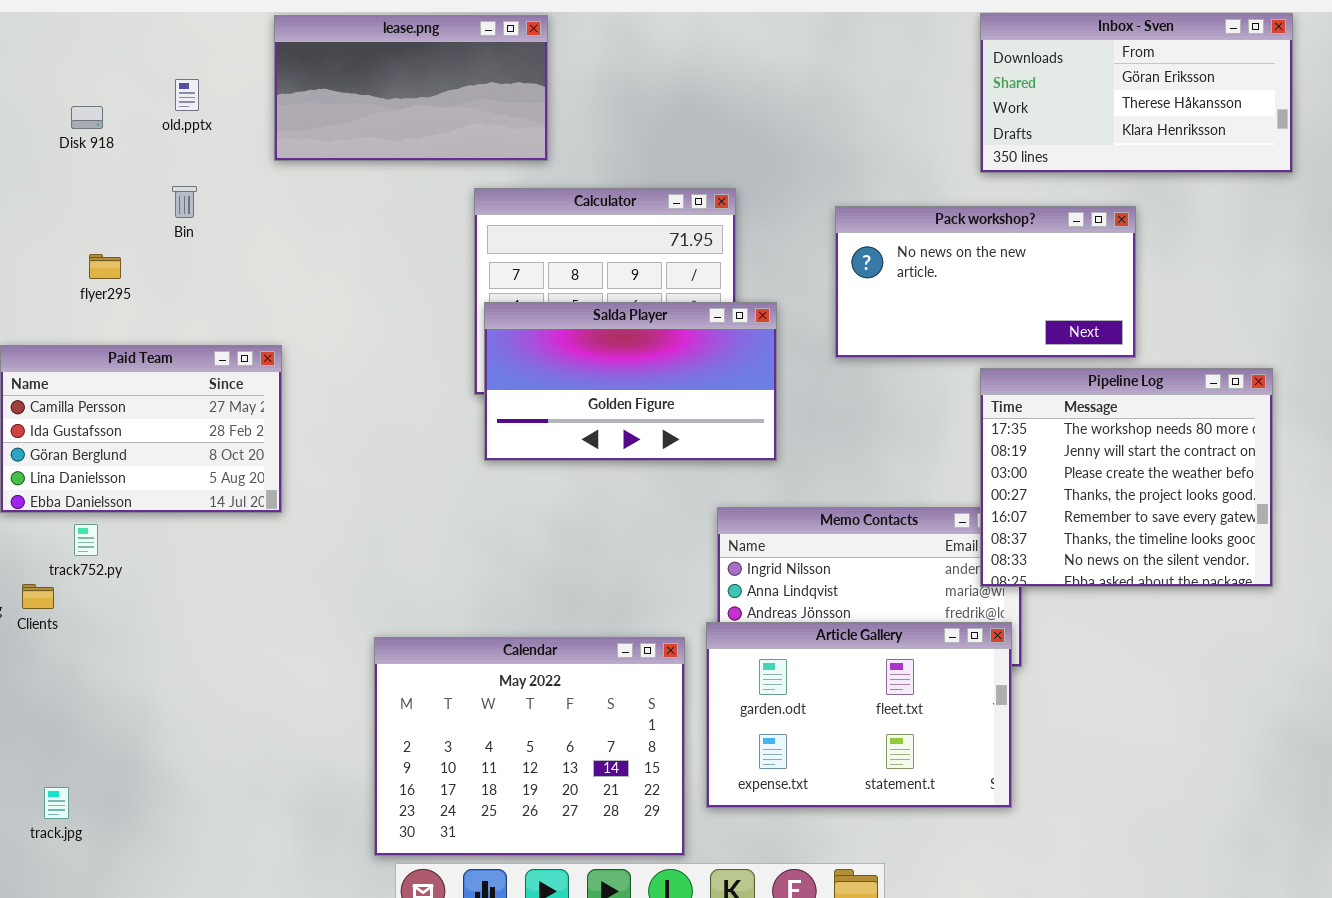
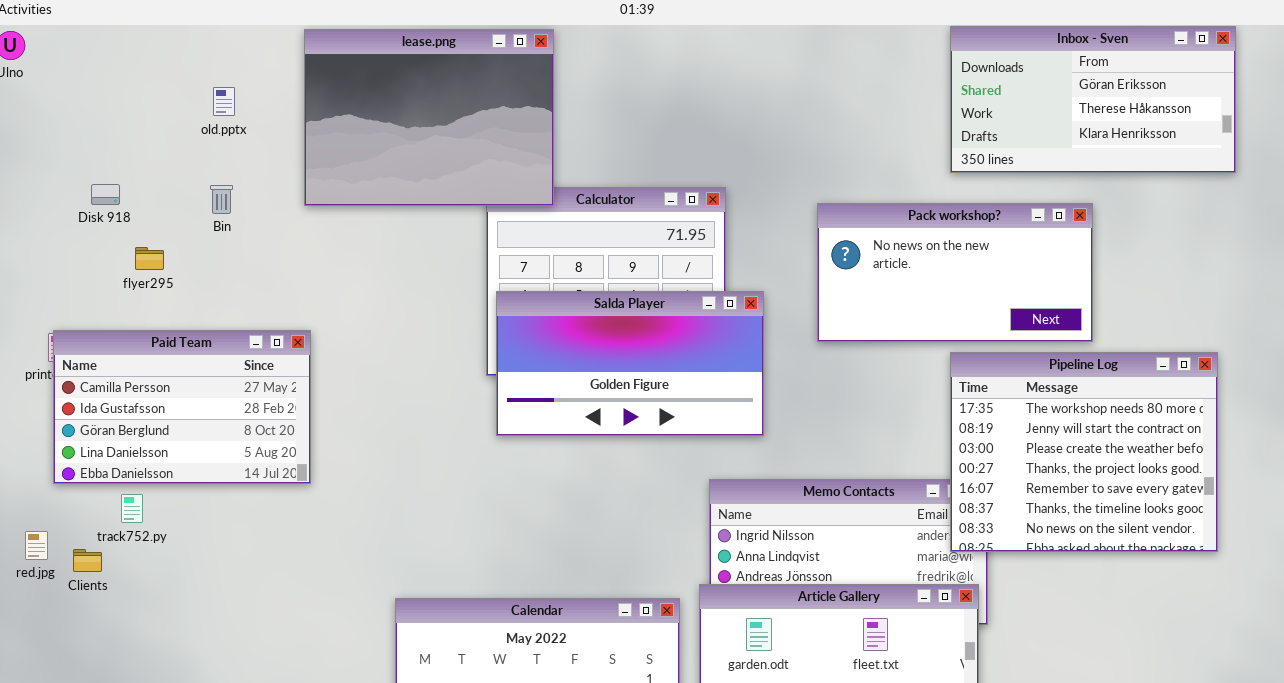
lease.png: [274,15,548,161] -> [304,29,554,206], resized
Disk 918: [71,106,103,129] -> [91,184,120,205], moved

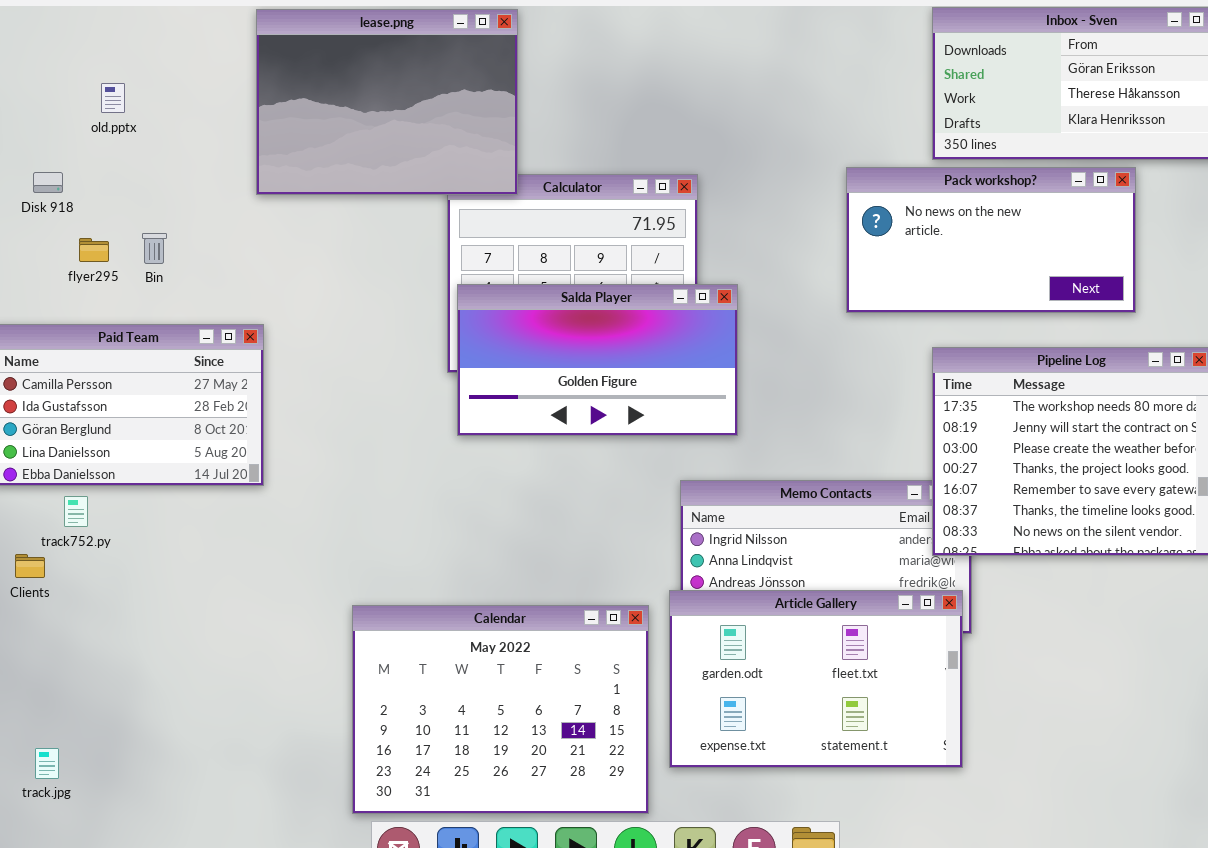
old.pptx: [213,87,235,116] -> [101,83,125,113], moved
Bin: [210,185,233,214] -> [142,233,167,264], moved
Pack workshop?: [817,203,1093,342] -> [846,167,1136,313], moved

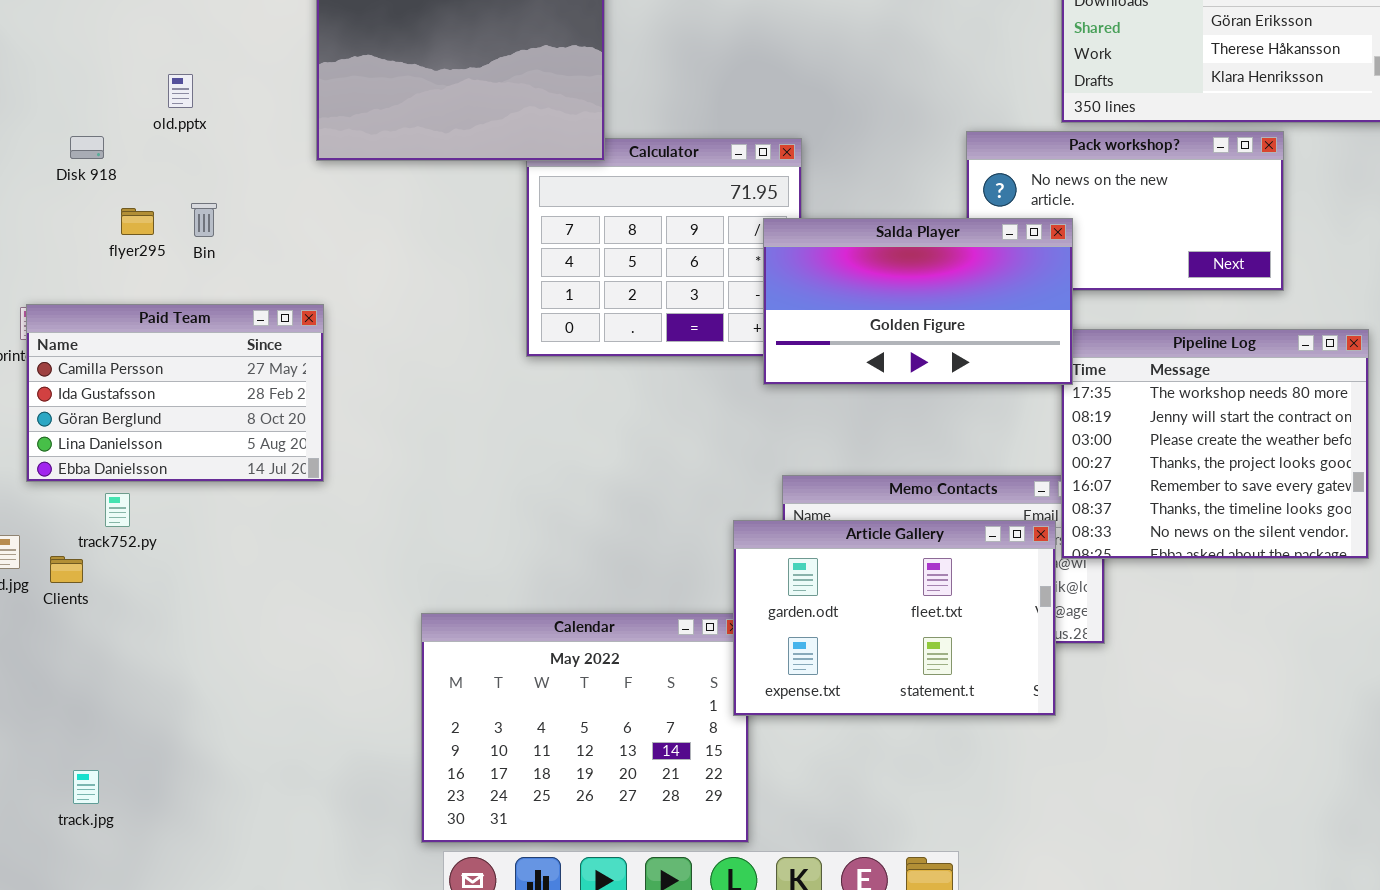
old.pptx: [101,83,125,113] -> [168,74,193,108], moved
Salda Player: [457,284,738,436] -> [763,218,1073,385], moved
Article Gallery: [669,590,963,768] -> [733,520,1056,716], moved

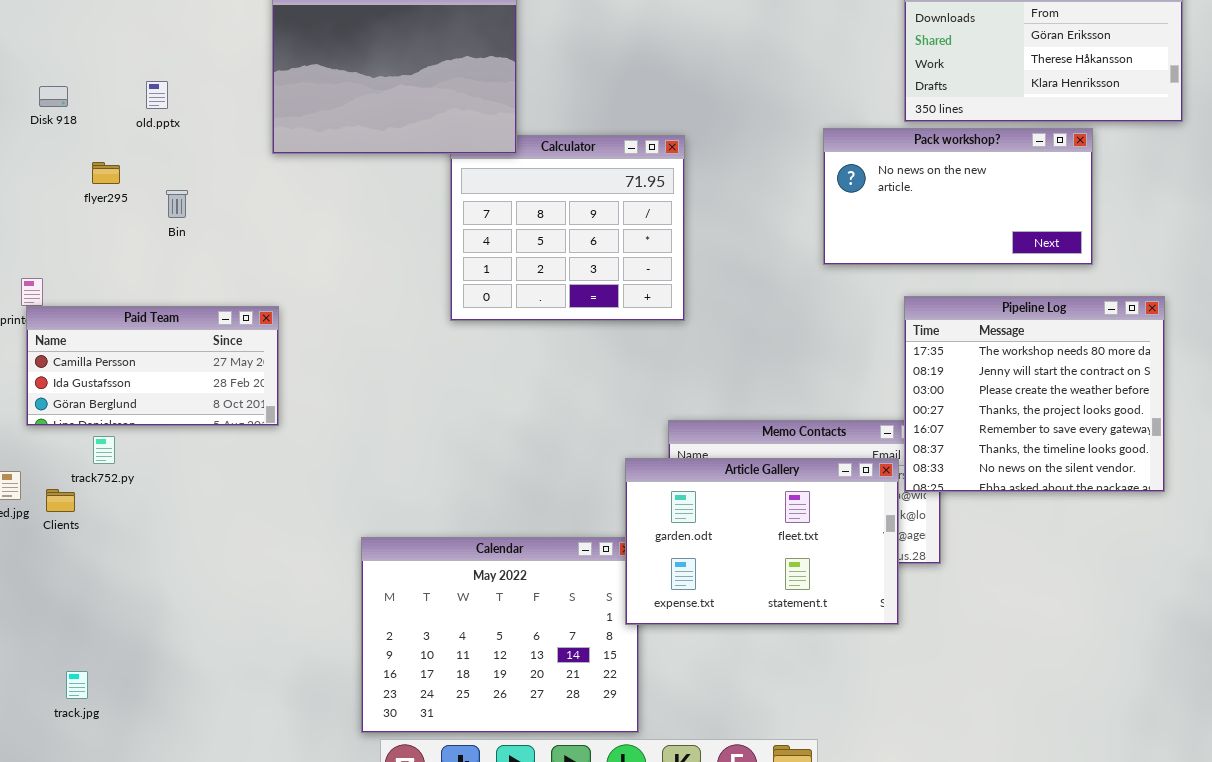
Disk 918: [70,136,104,159] -> [39,86,68,107], moved
flyer295: [121,208,154,235] -> [92,162,120,184], moved
Salda Player: [763,218,1073,385] -> none, closed
Paid Team: [26,304,324,482] -> [26,306,279,426], resized

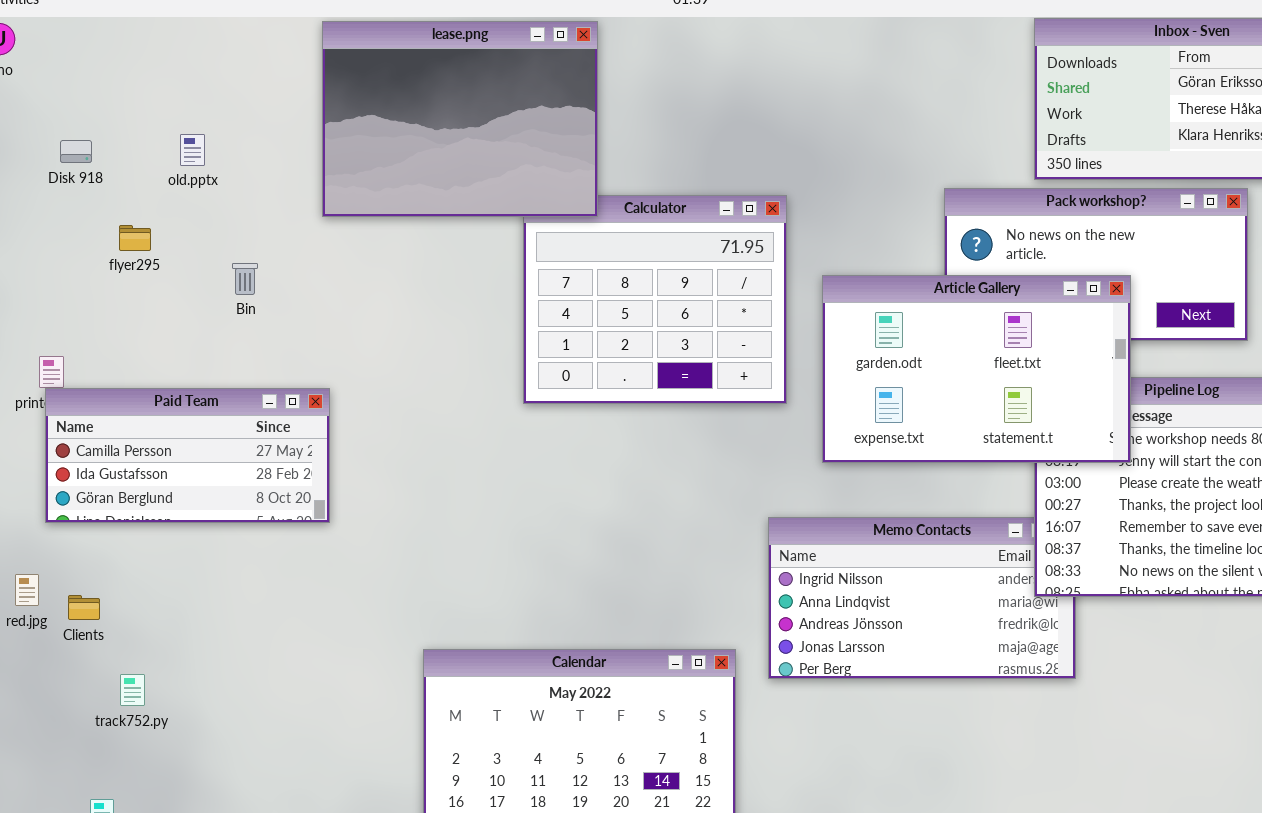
Bin: [166,190,188,218] -> [232,263,258,295], moved
track752.py: [93,436,115,464] -> [120,674,145,706], moved
Article Gallery: [625,458,899,625] -> [822,275,1131,463], moved

